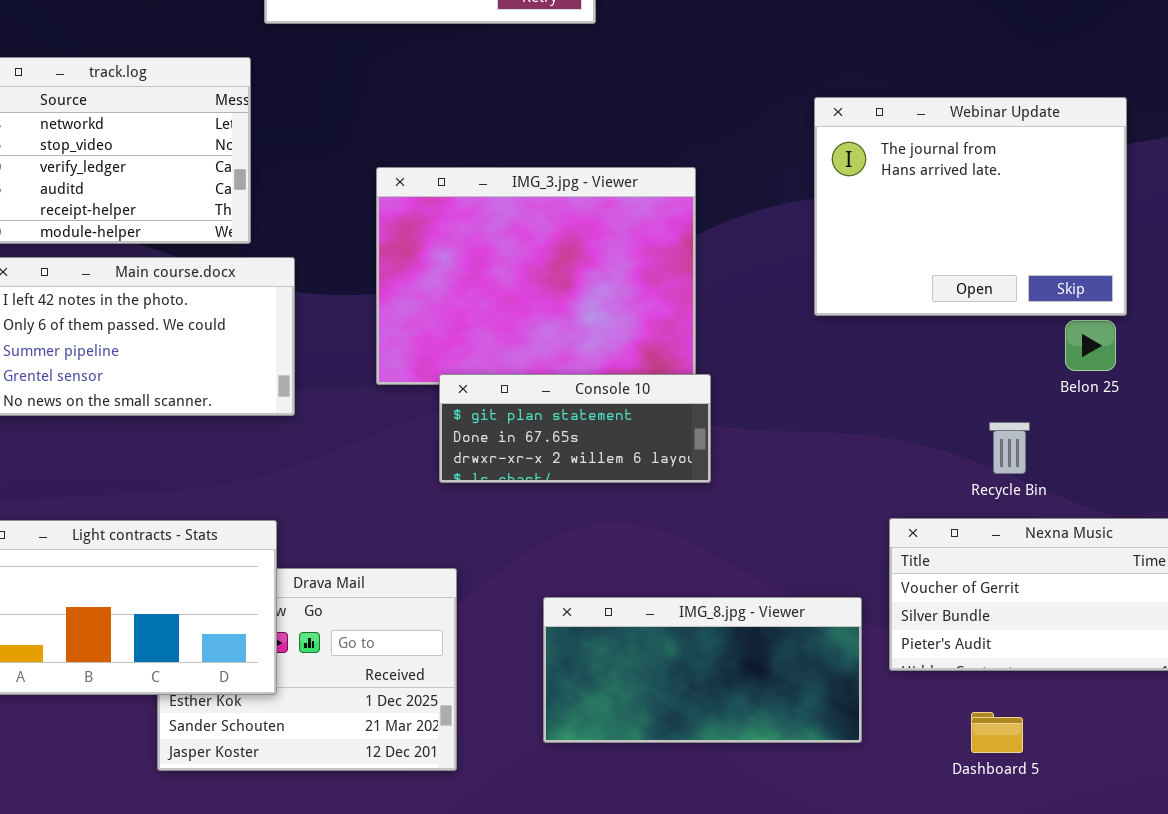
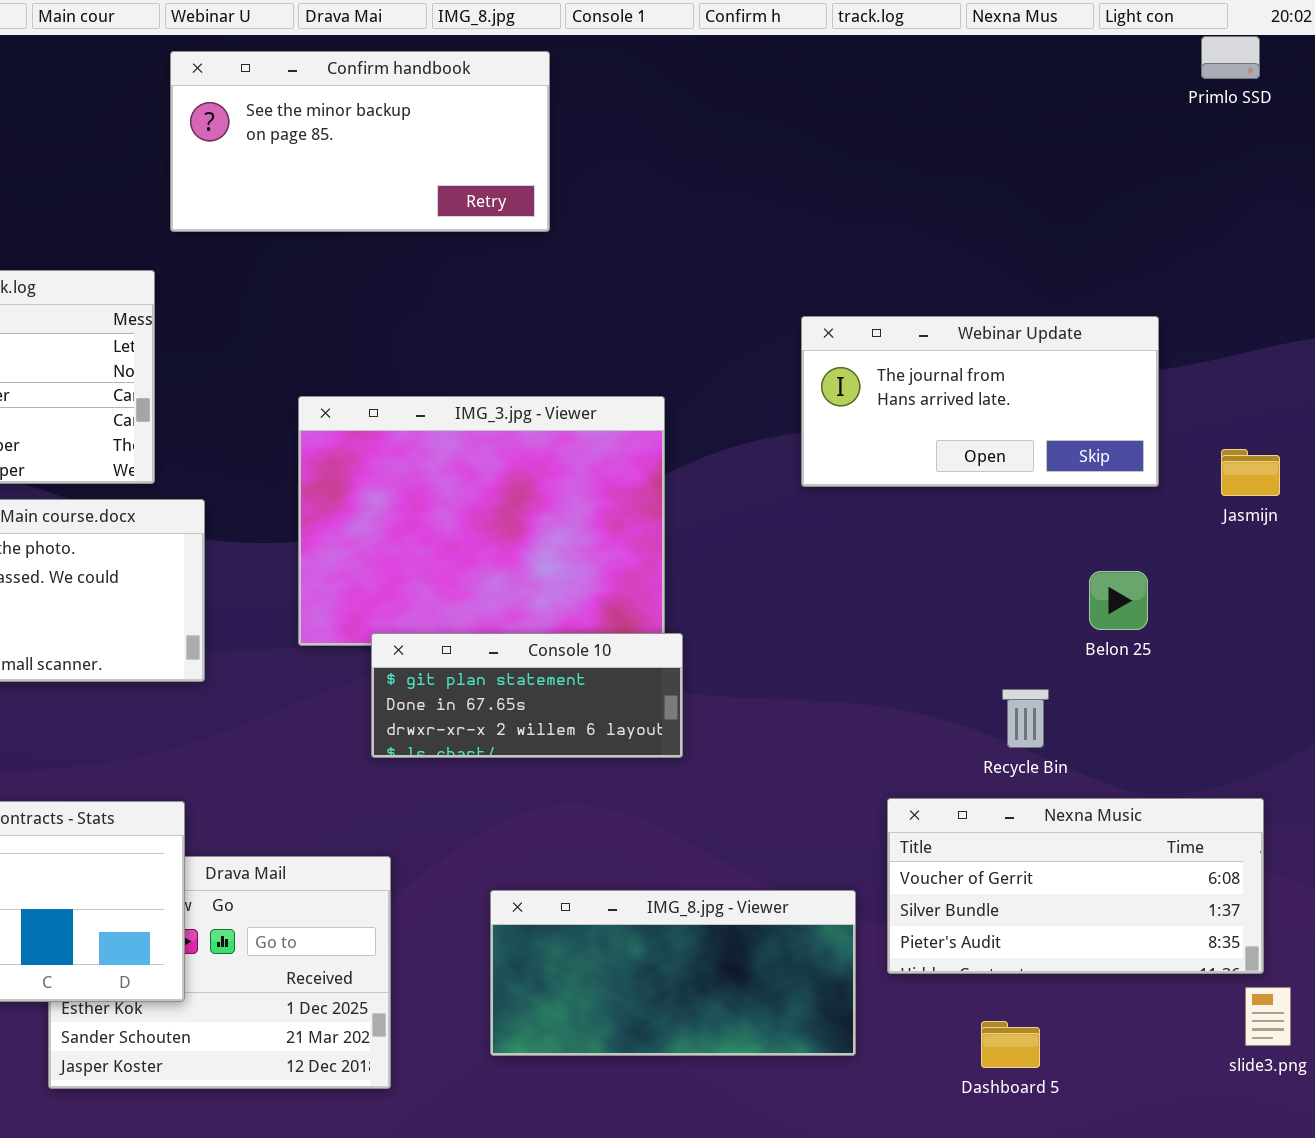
Webinar Update: [814,97,1127,316] -> [801,316,1159,487], resized

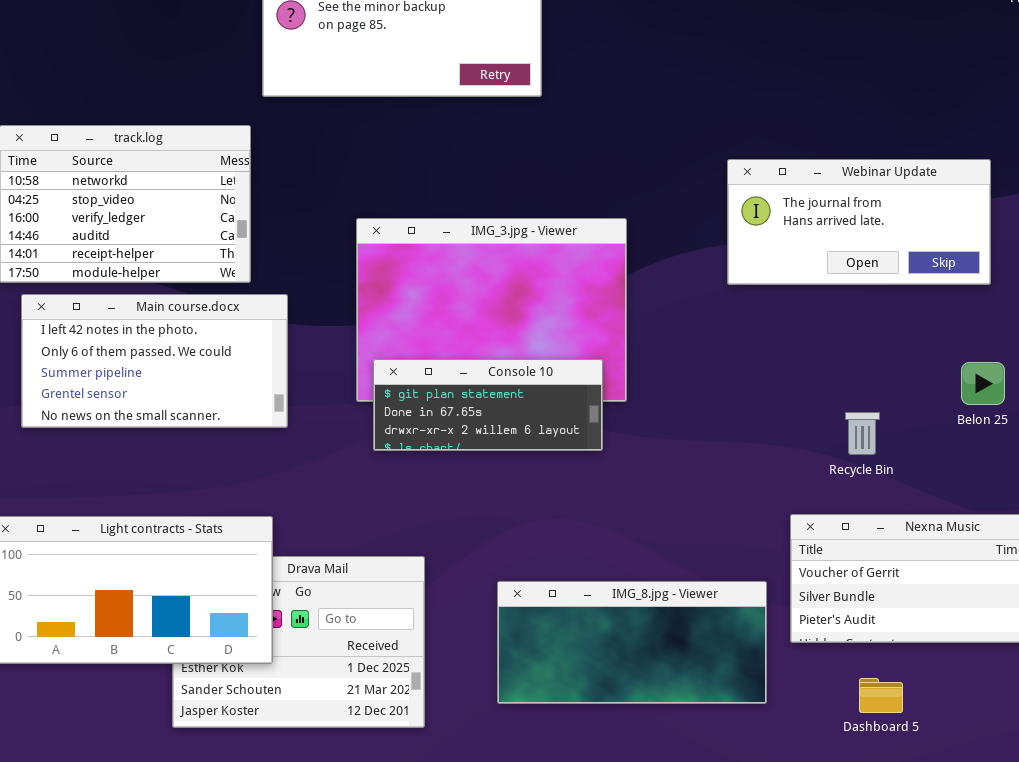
Belon 25: [1089,571,1148,630] -> [961,362,1005,405], moved
Console 10: [371,633,683,758] -> [373,359,603,451], moved
Recycle Bin: [1002,689,1049,748] -> [845,412,880,455], moved

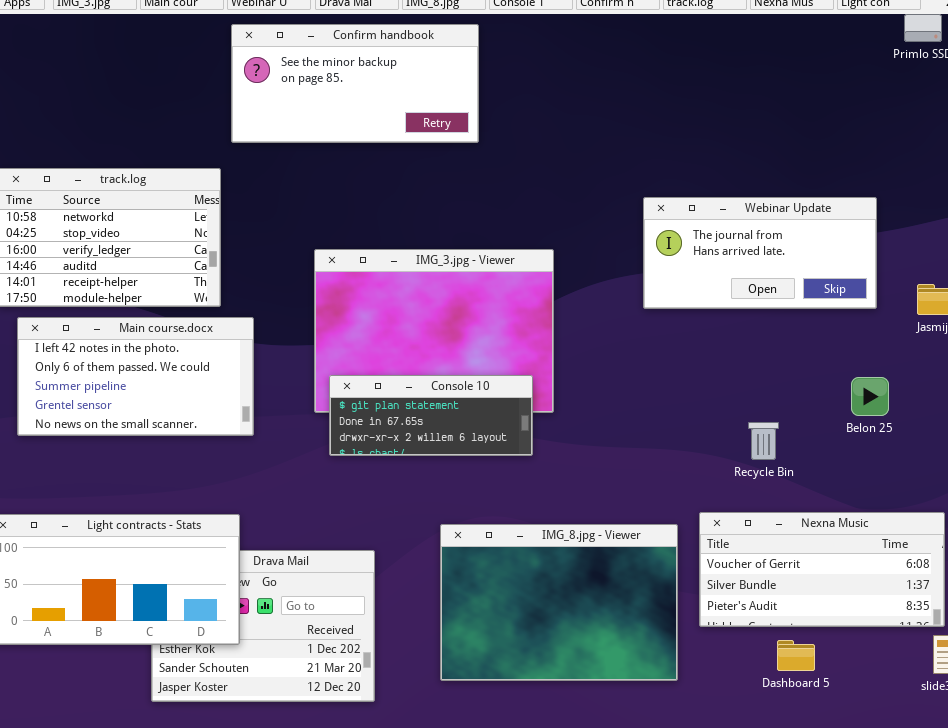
IMG_8.jpg - Viewer: [497,581,767,704] -> [440,524,678,681], resized
Dashboard 5: [859,678,903,713] -> [777,640,815,671], moved

